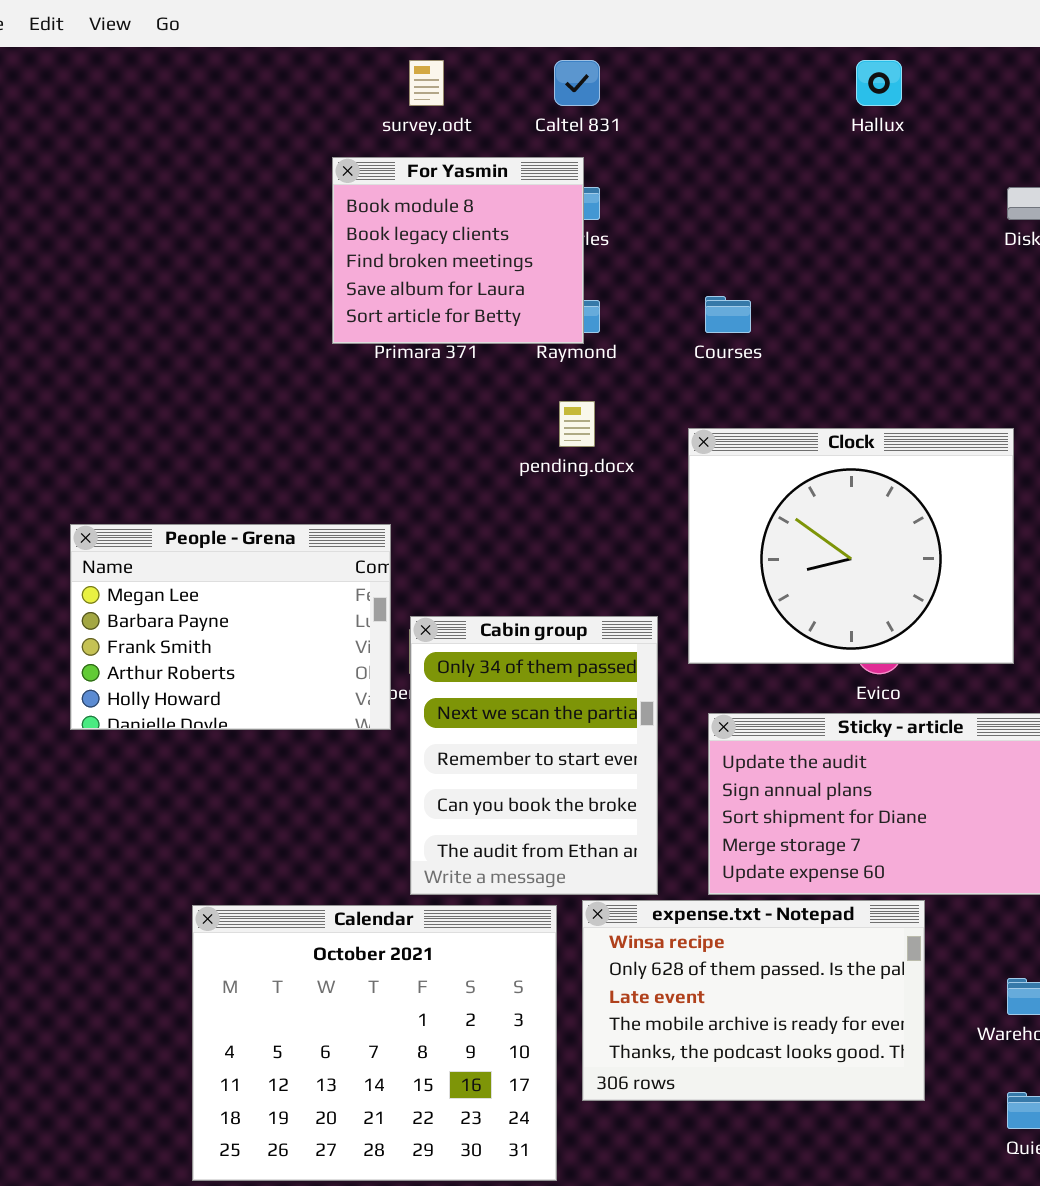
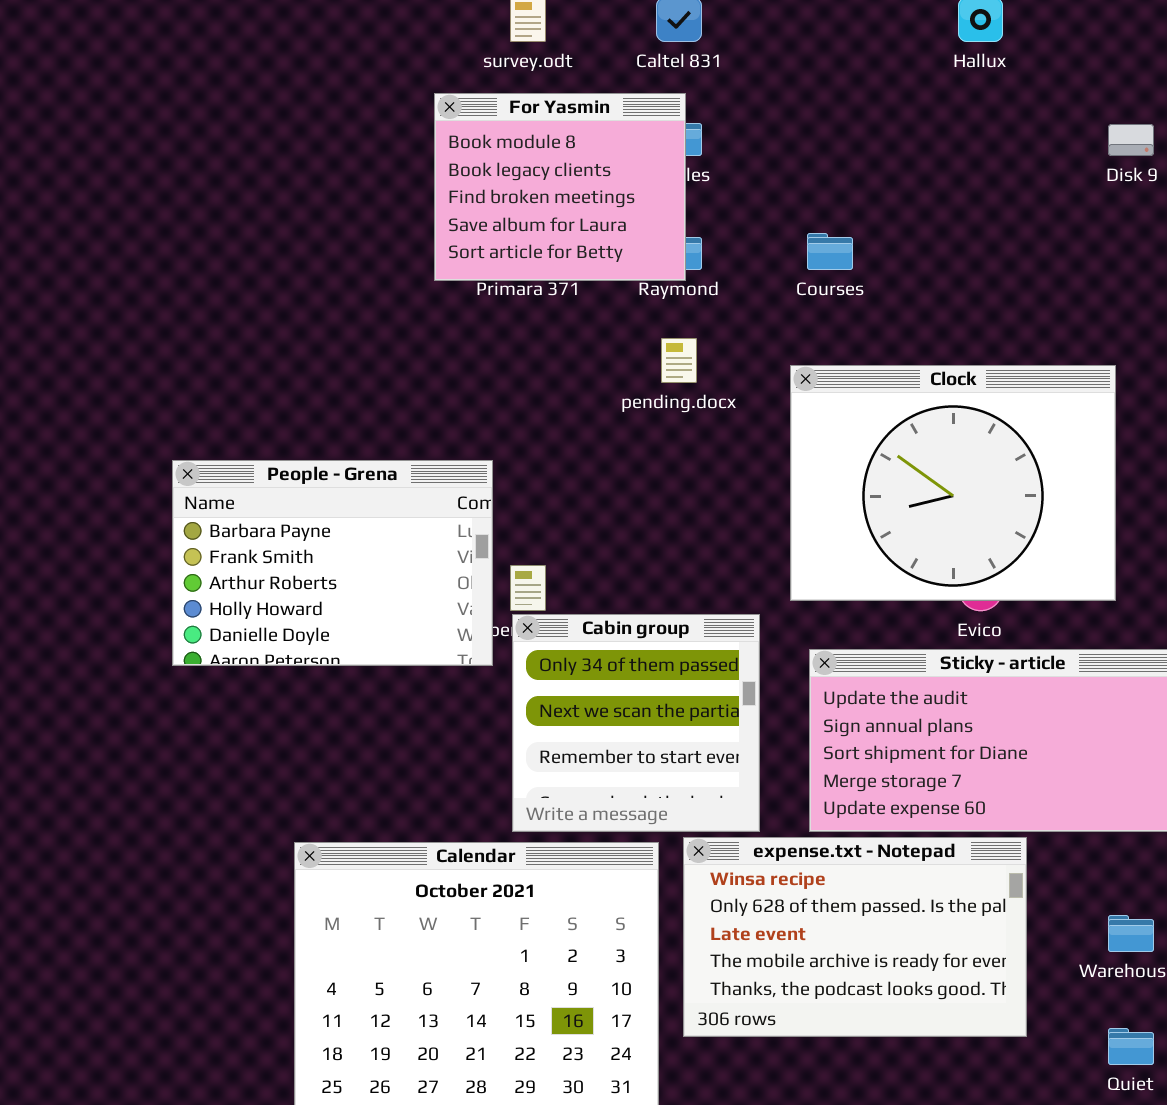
People - Grena: [70,524,391,730] -> [172,460,493,666], scrolled down 1 row
Cabin group: [410,616,658,895] -> [512,614,760,832], resized

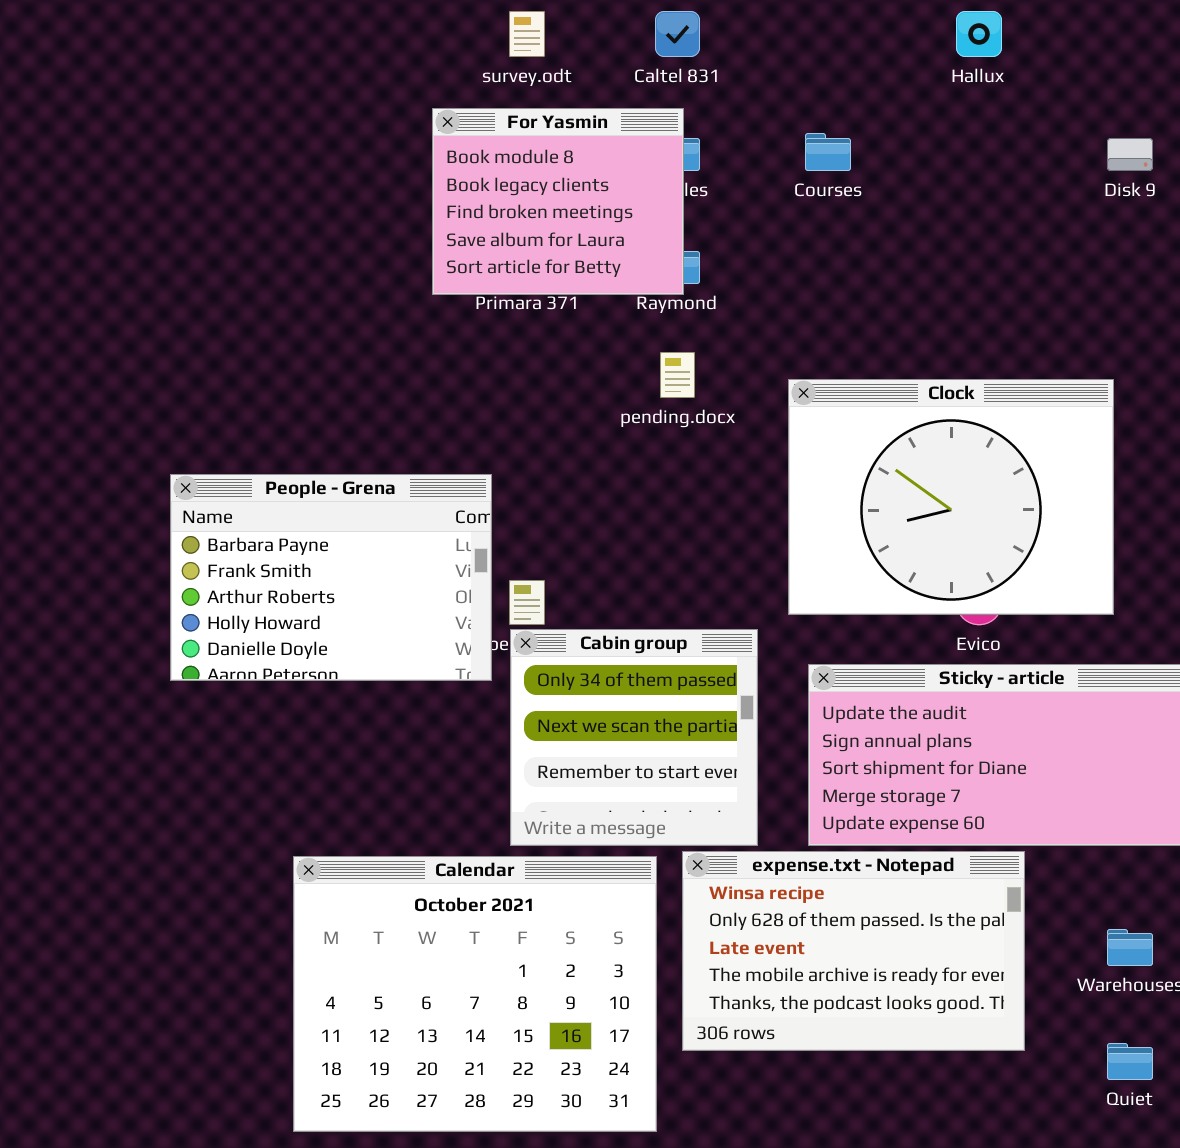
Courses: [807,233,853,270] -> [805,133,851,171], moved

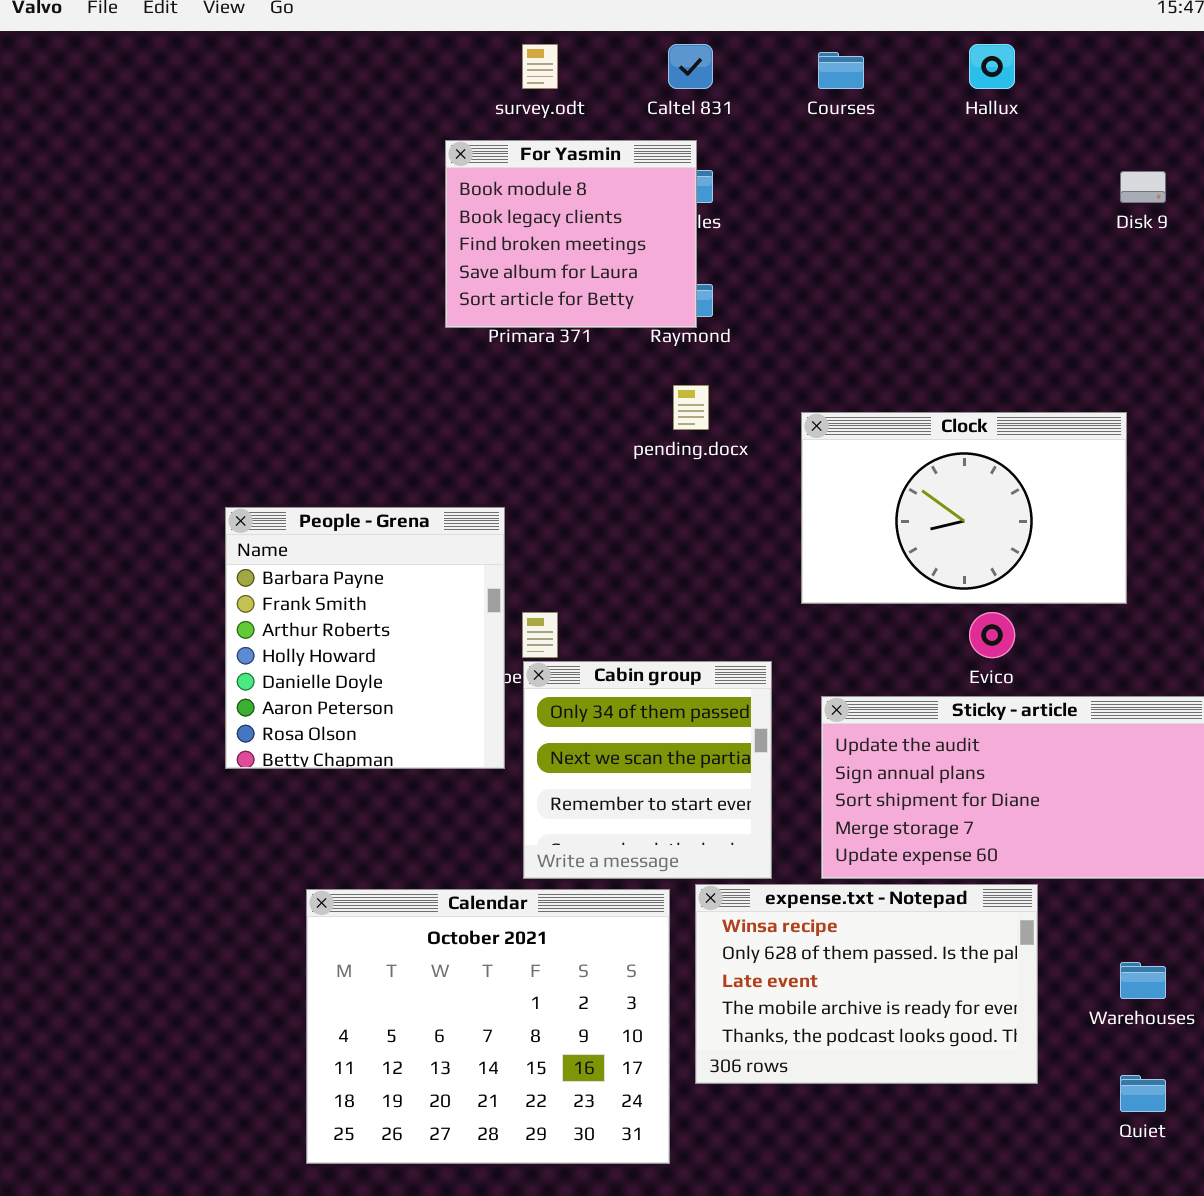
Courses: [805,133,851,171] -> [818,52,864,89], moved
Clock: [788,379,1114,615] -> [801,412,1127,604], resized
People - Grena: [170,474,492,681] -> [225,507,505,769], resized

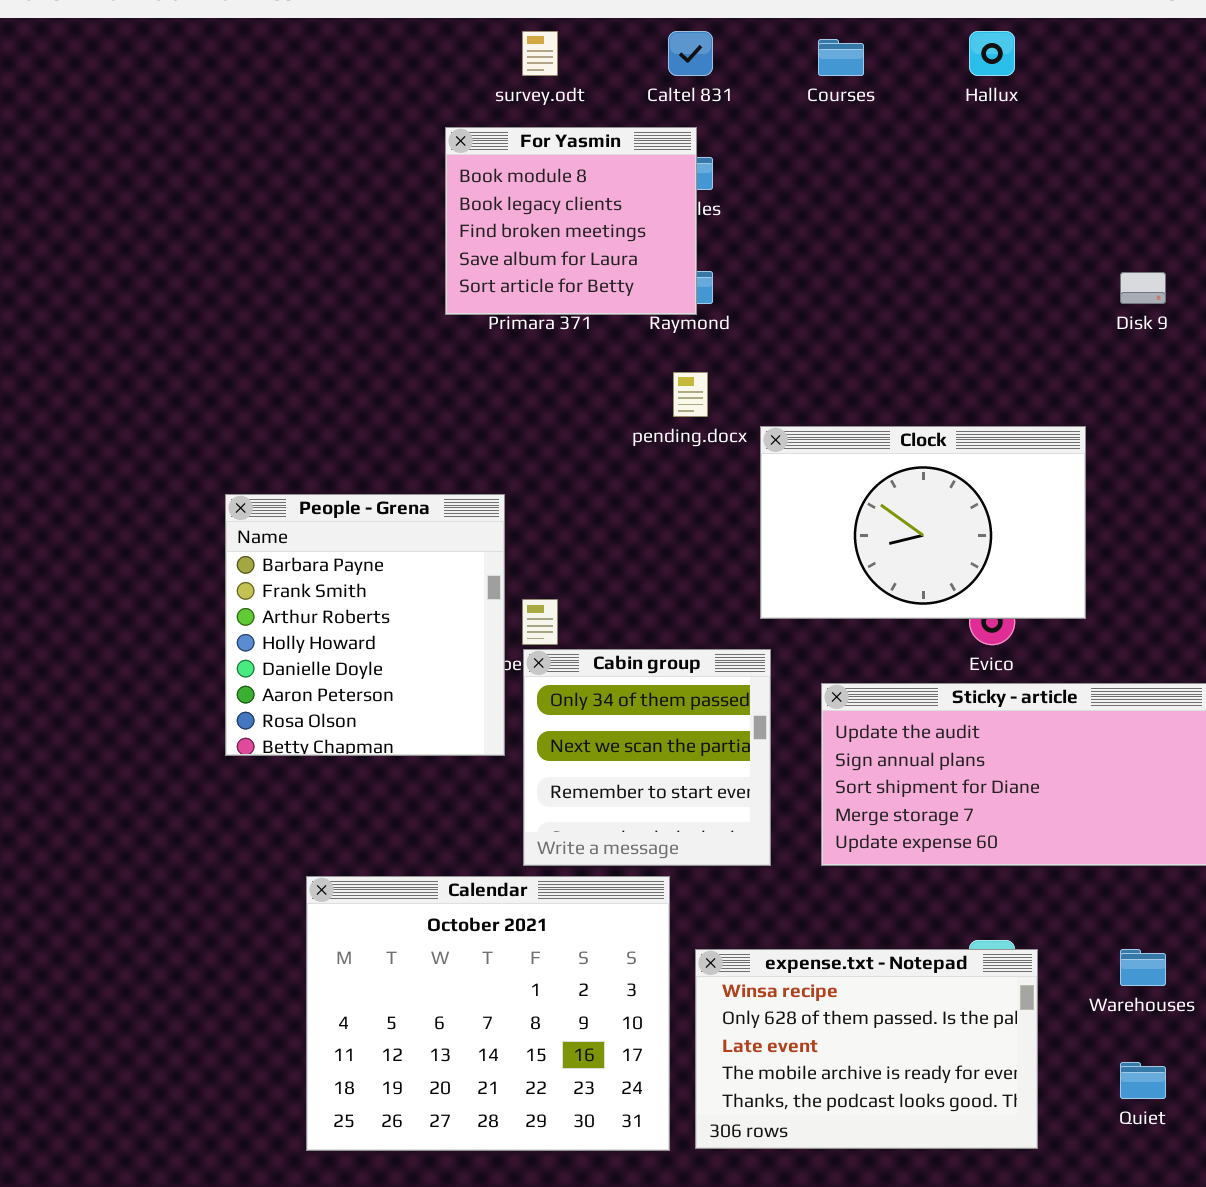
Disk 9: [1120,171,1166,203] -> [1120,272,1166,304], moved
Clock: [801,412,1127,604] -> [760,426,1086,619], moved
expense.txt - Notepad: [695,884,1038,1084] -> [695,949,1038,1149], moved

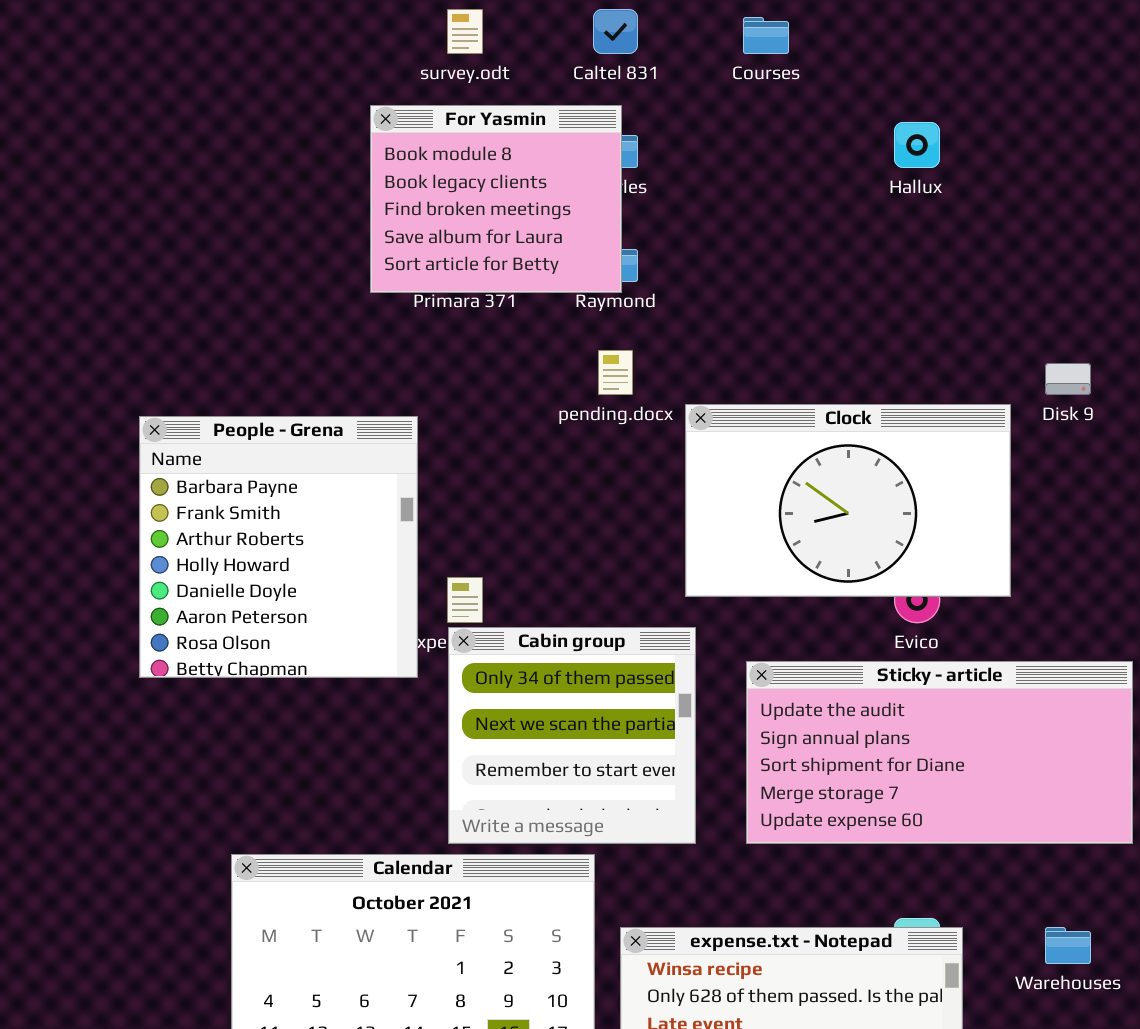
Hallux: [969,31,1015,76] -> [894,122,940,168], moved
Disk 9: [1120,272,1166,304] -> [1045,363,1091,395], moved
People - Grena: [225,494,505,756] -> [139,416,418,678], moved

